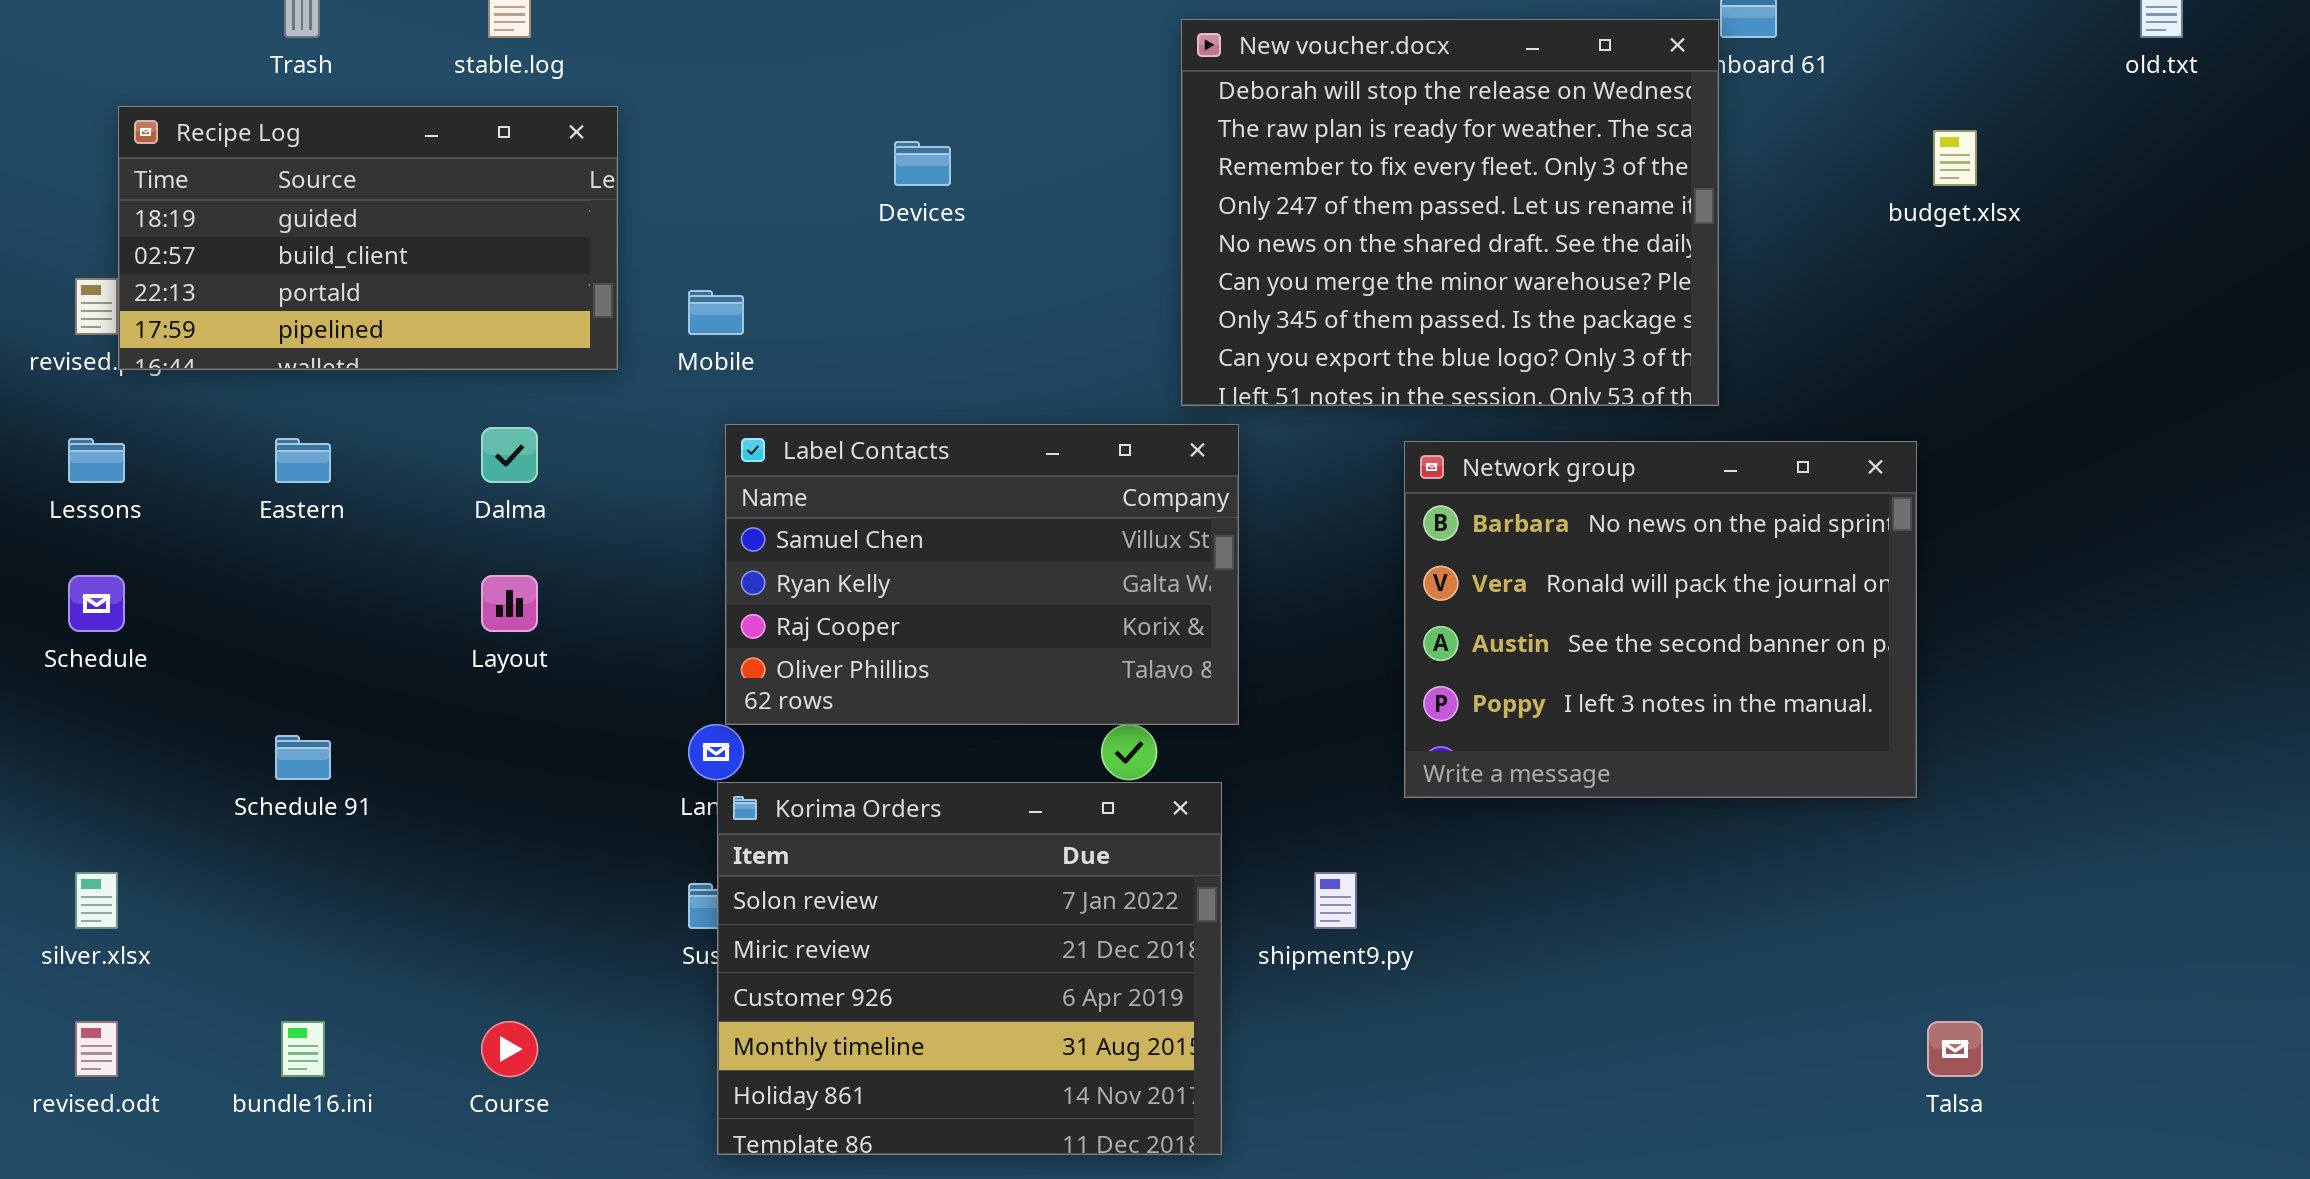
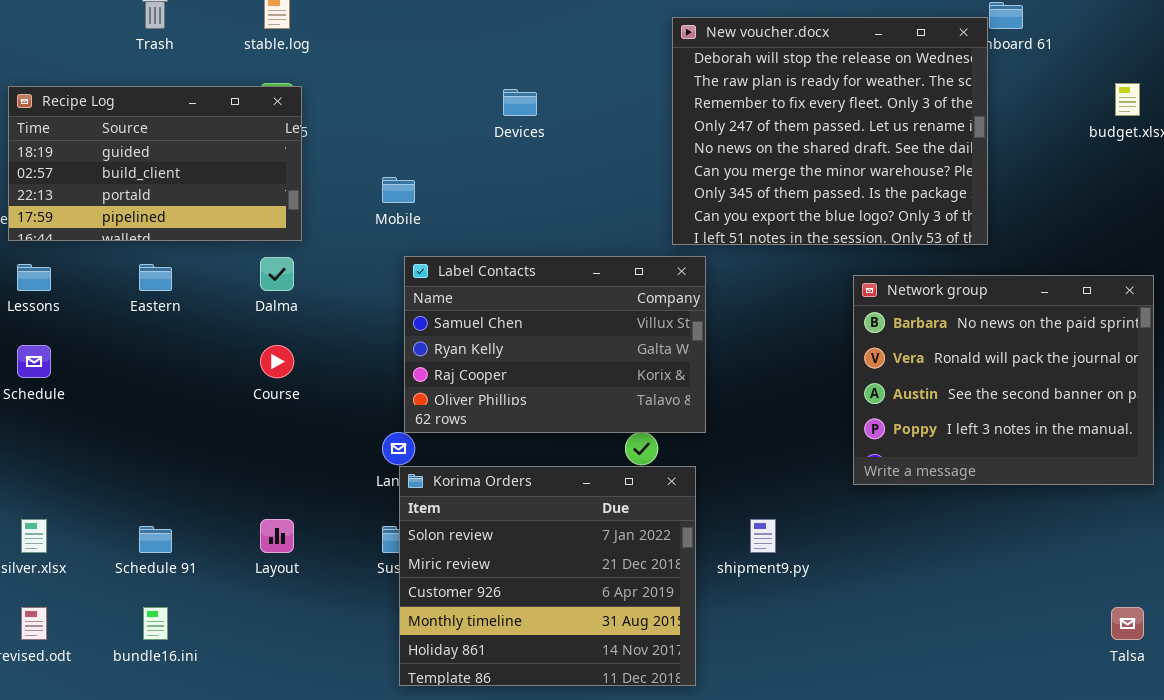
Recipe Log: [118,106,618,370] -> [8,86,302,241], moved
Network group: [1404,441,1917,798] -> [853,275,1154,485], moved
Layout: [481,575,538,632] -> [260,519,294,553], moved
Schedule 91: [275,735,331,780] -> [139,526,172,553], moved
Course: [481,1021,538,1077] -> [260,345,294,378], moved

